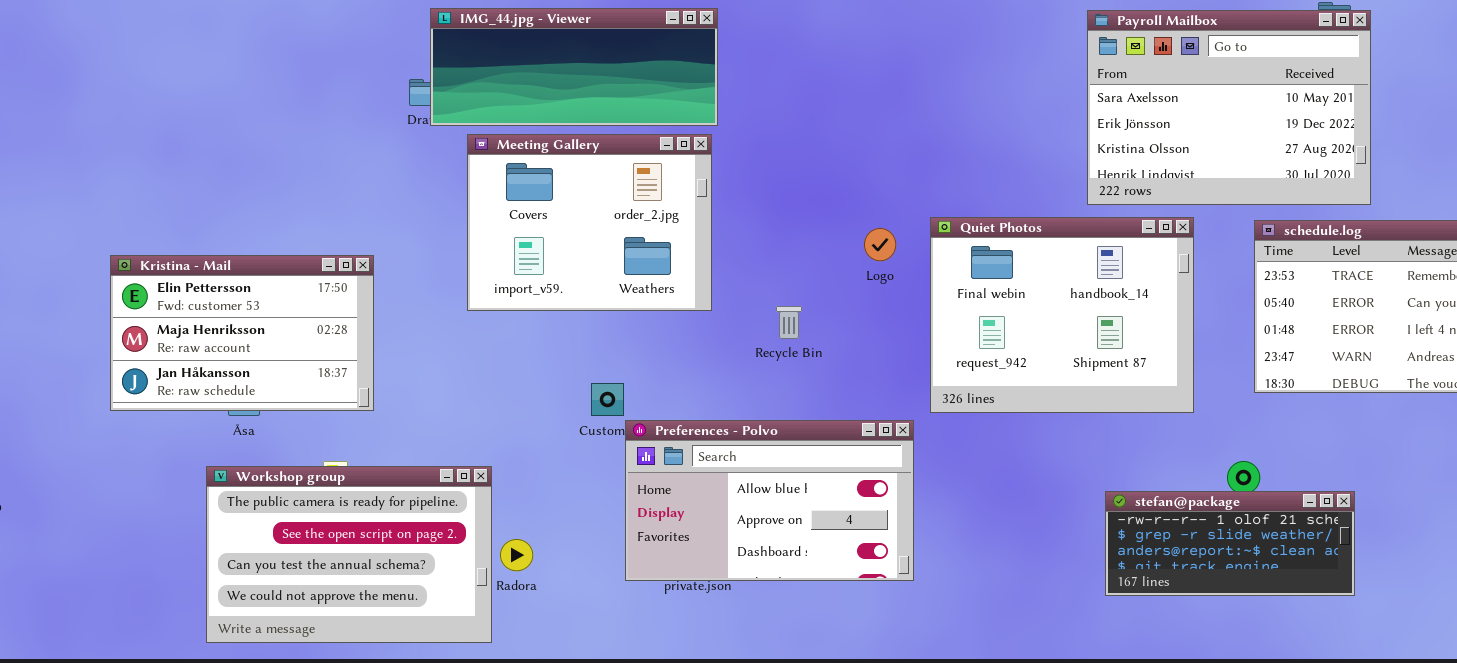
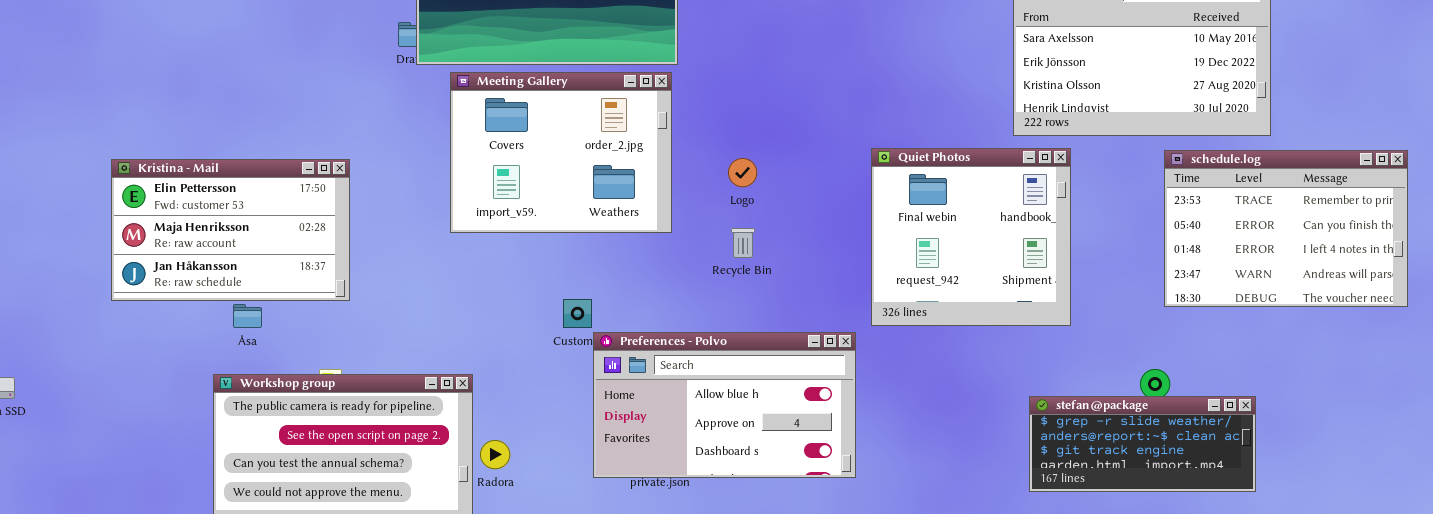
Quiet Photos: [930,217,1194,413] -> [871,148,1071,326], resized
Logo: [864,228,896,261] -> [728,158,757,187], moved
Kristina - Mail: [110,255,374,411] -> [111,159,350,301], moved
stefan@package: [1105,491,1355,596] -> [1029,396,1256,492], scrolled down 1 row

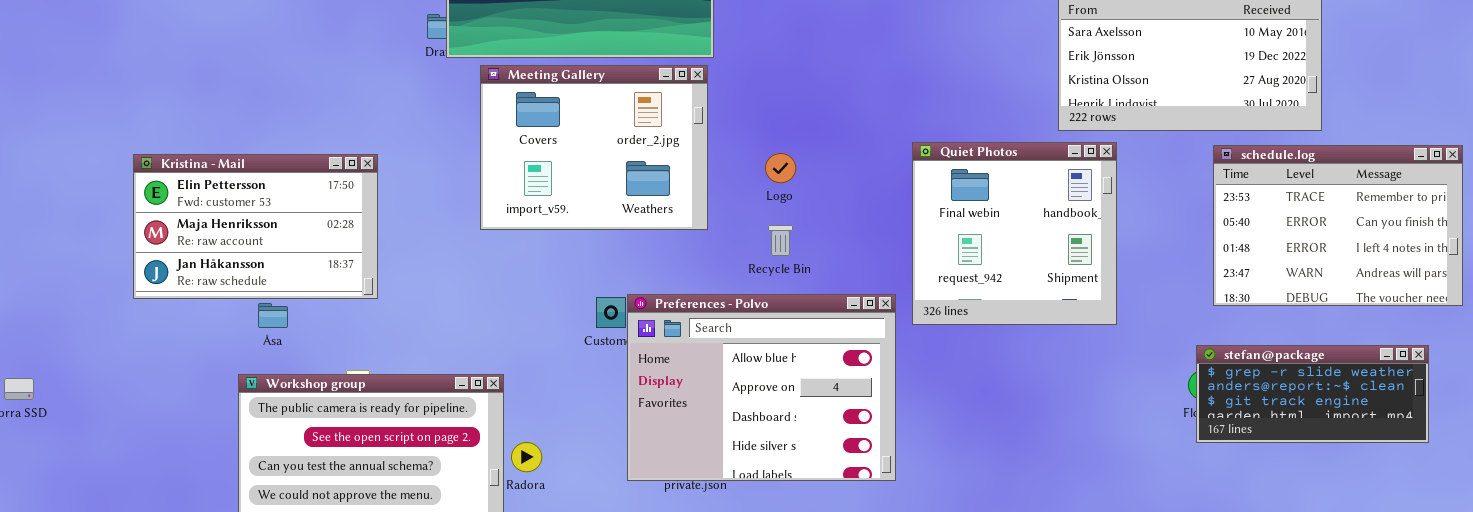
Preferences - Polvo: [593,332,856,478] -> [627,294,896,481], resized
stefan@package: [1029,396,1256,492] -> [1196,345,1429,443], moved

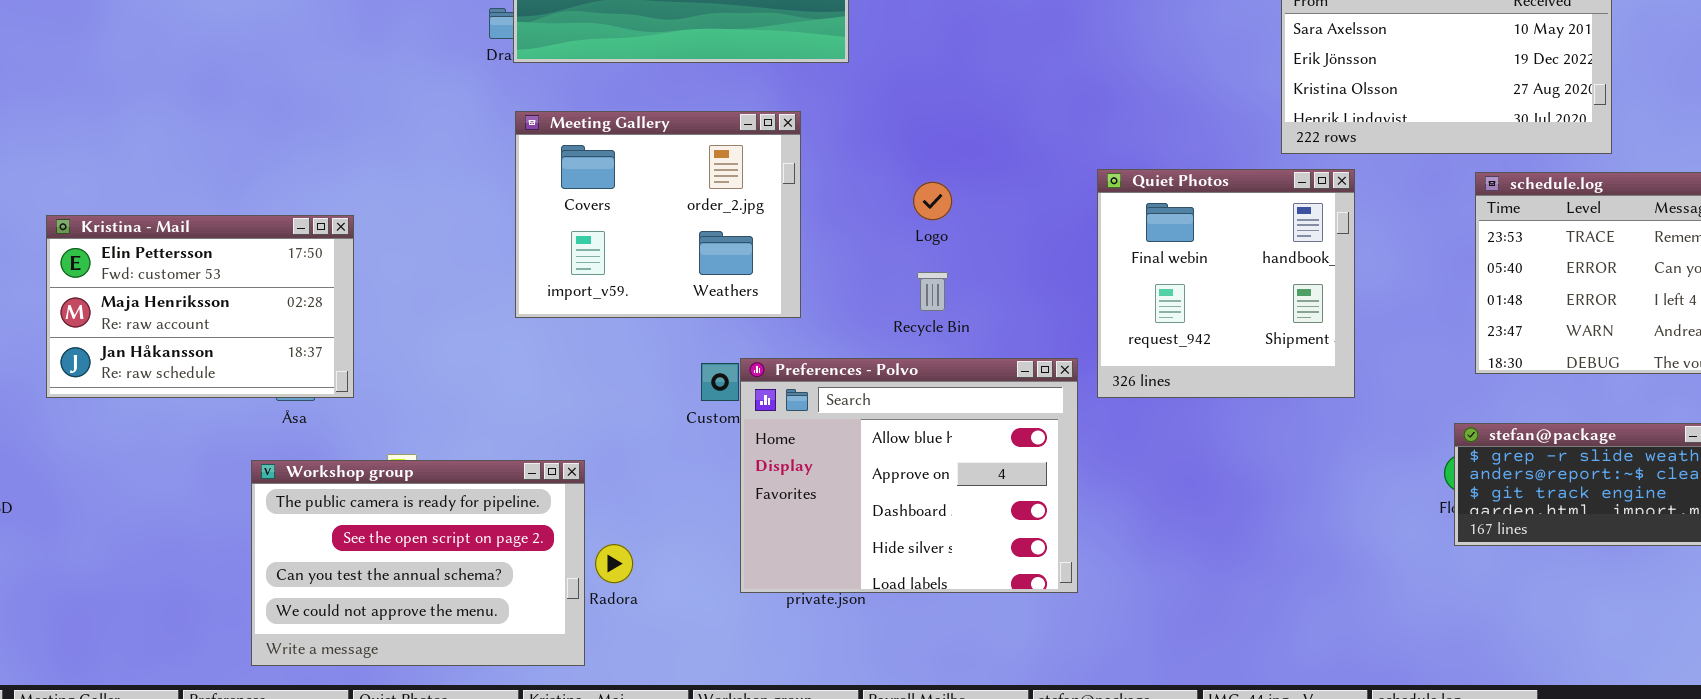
Meeting Gallery: [480,65,708,230] -> [515,111,801,318], moved
Kristina - Mail: [133,154,378,299] -> [46,215,354,398], moved

